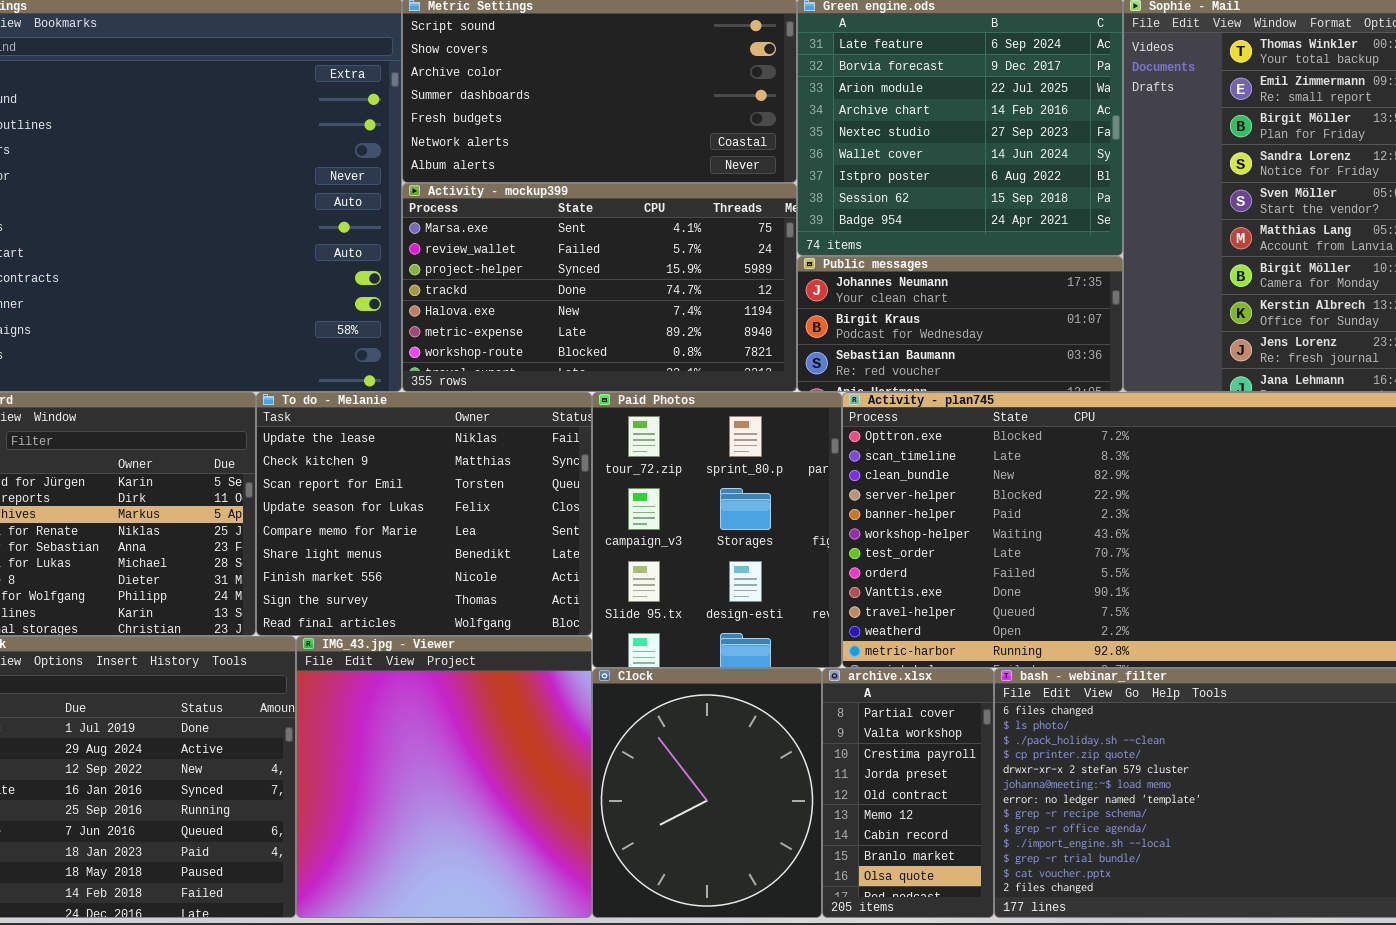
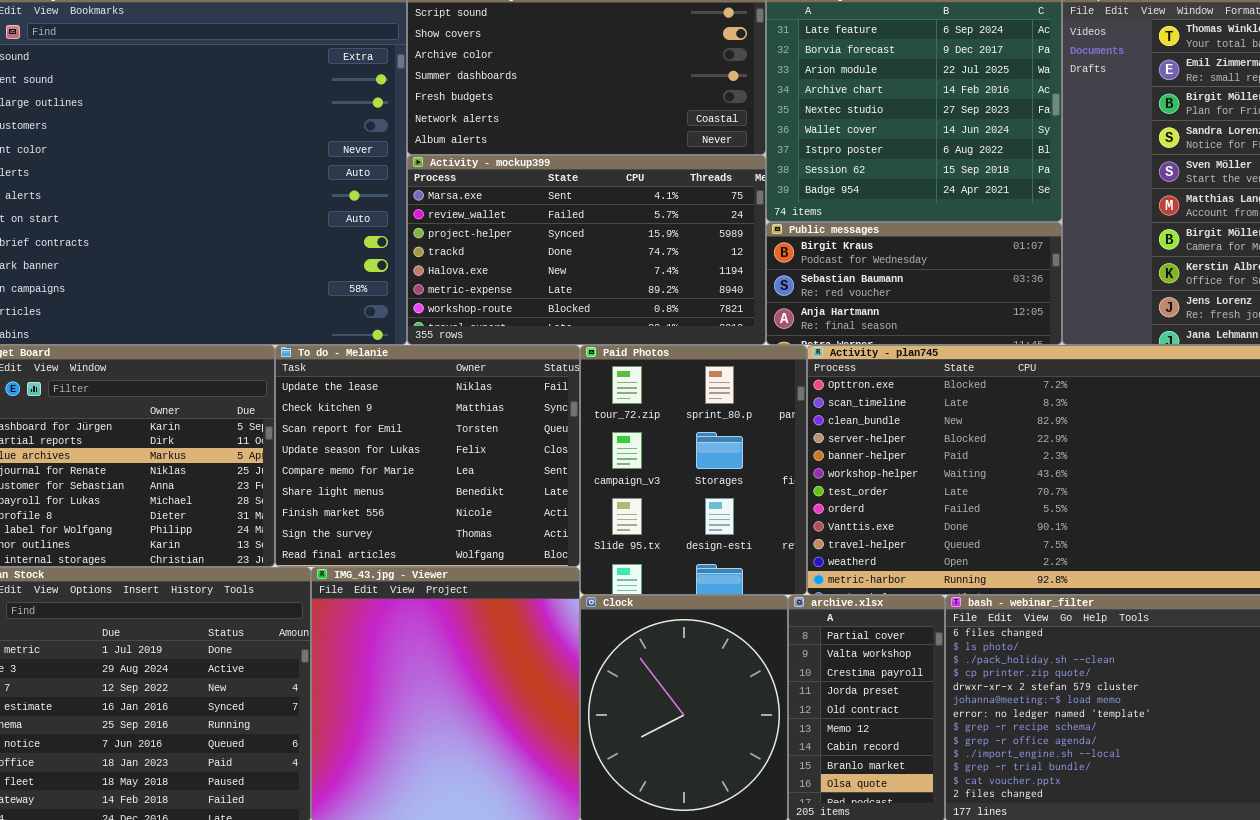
Public messages: [797,256,1123,392] -> [766,222,1062,345], scrolled down 1 row

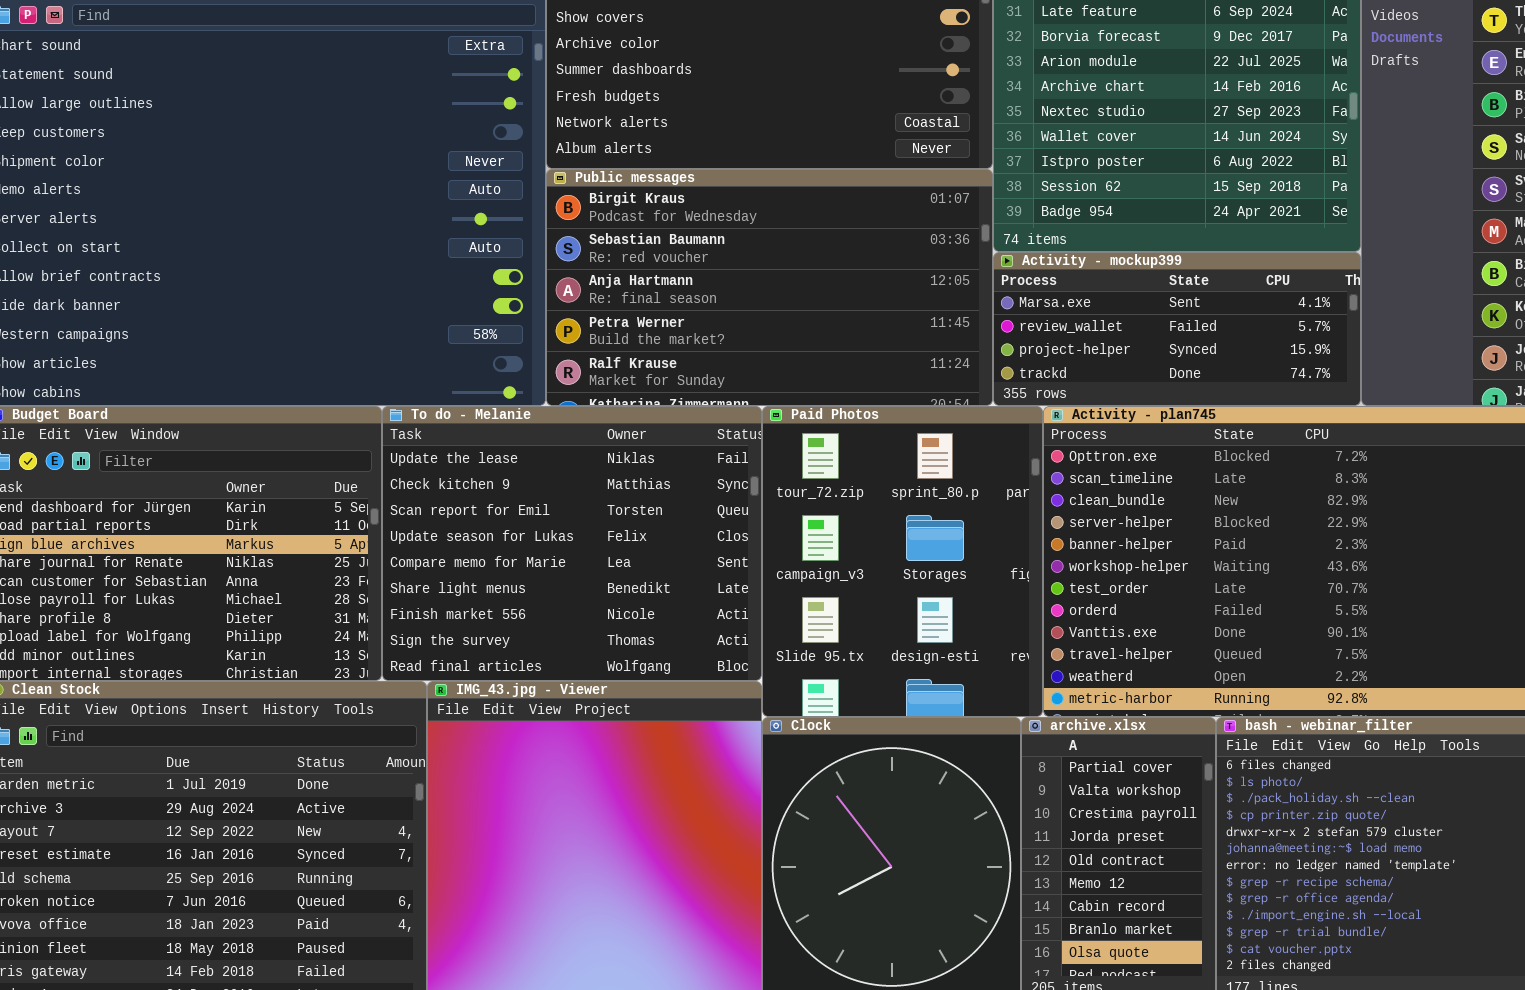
Activity - mockup399: [407,155,766,345] -> [993,252,1361,406], moved, resized
Public messages: [766,222,1062,345] -> [546,169,993,406], moved, resized

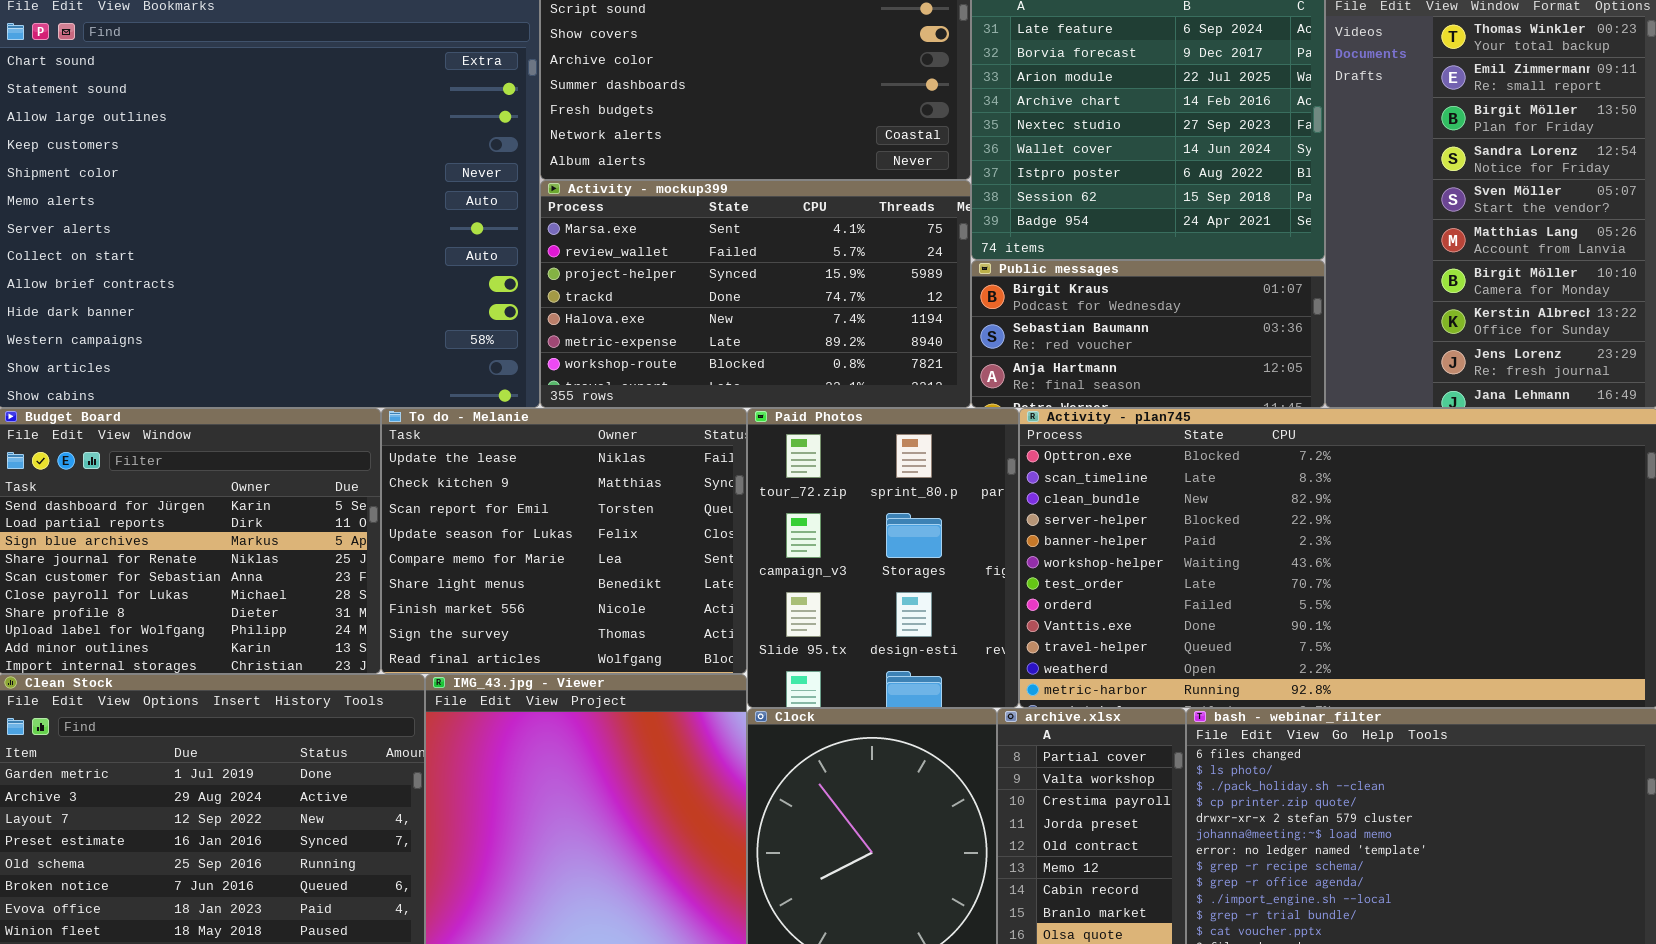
Public messages: [546,169,993,406] -> [971,260,1325,408], moved, resized
Activity - mockup399: [993,252,1361,406] -> [540,180,971,408], moved, resized

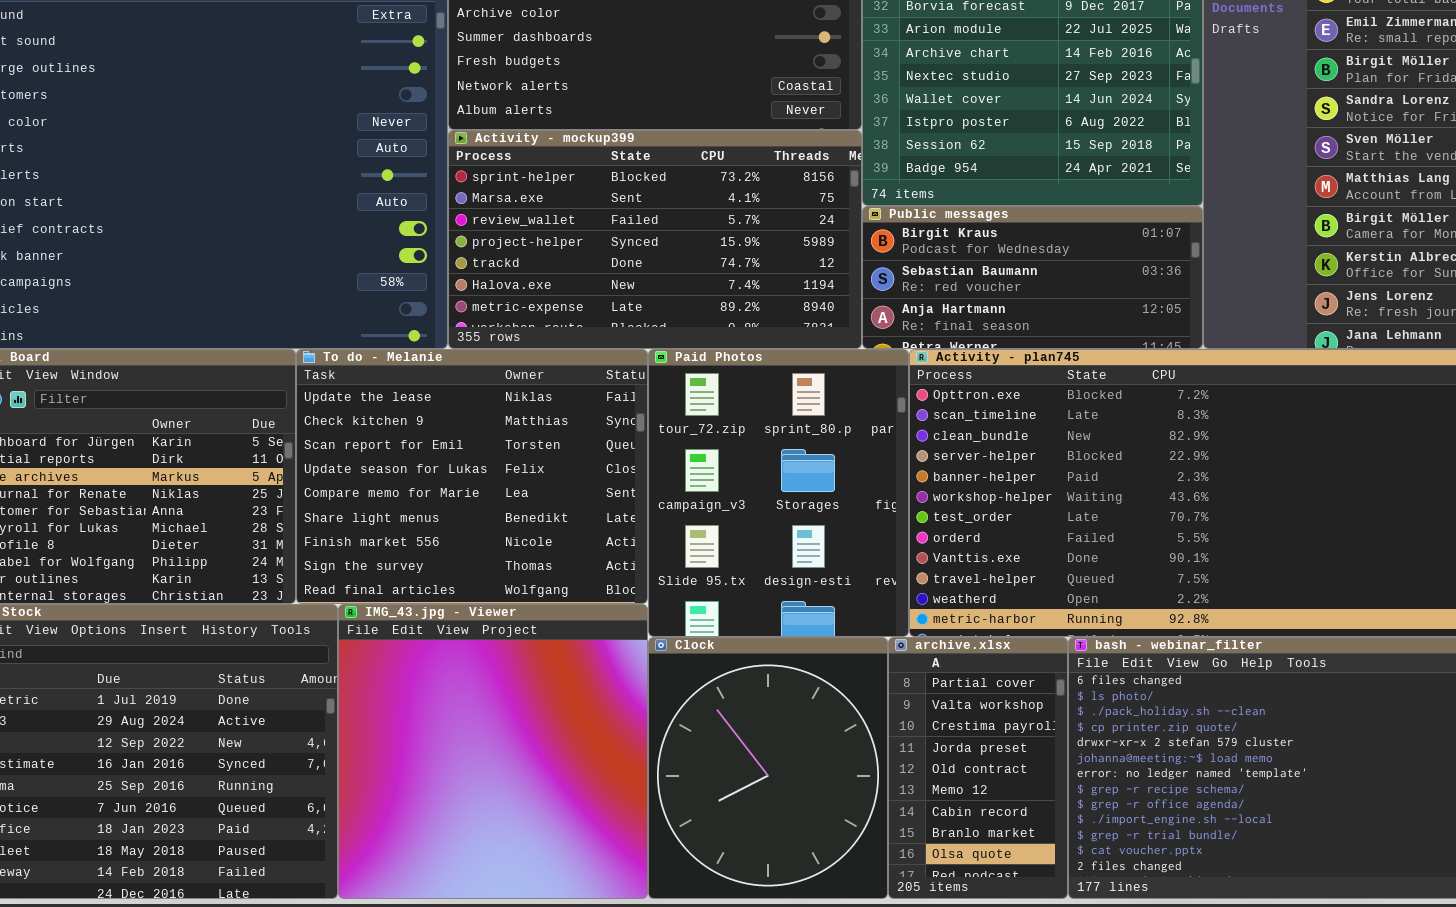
Activity - mockup399: [540,180,971,408] -> [448,130,862,349], scrolled up 1 row

